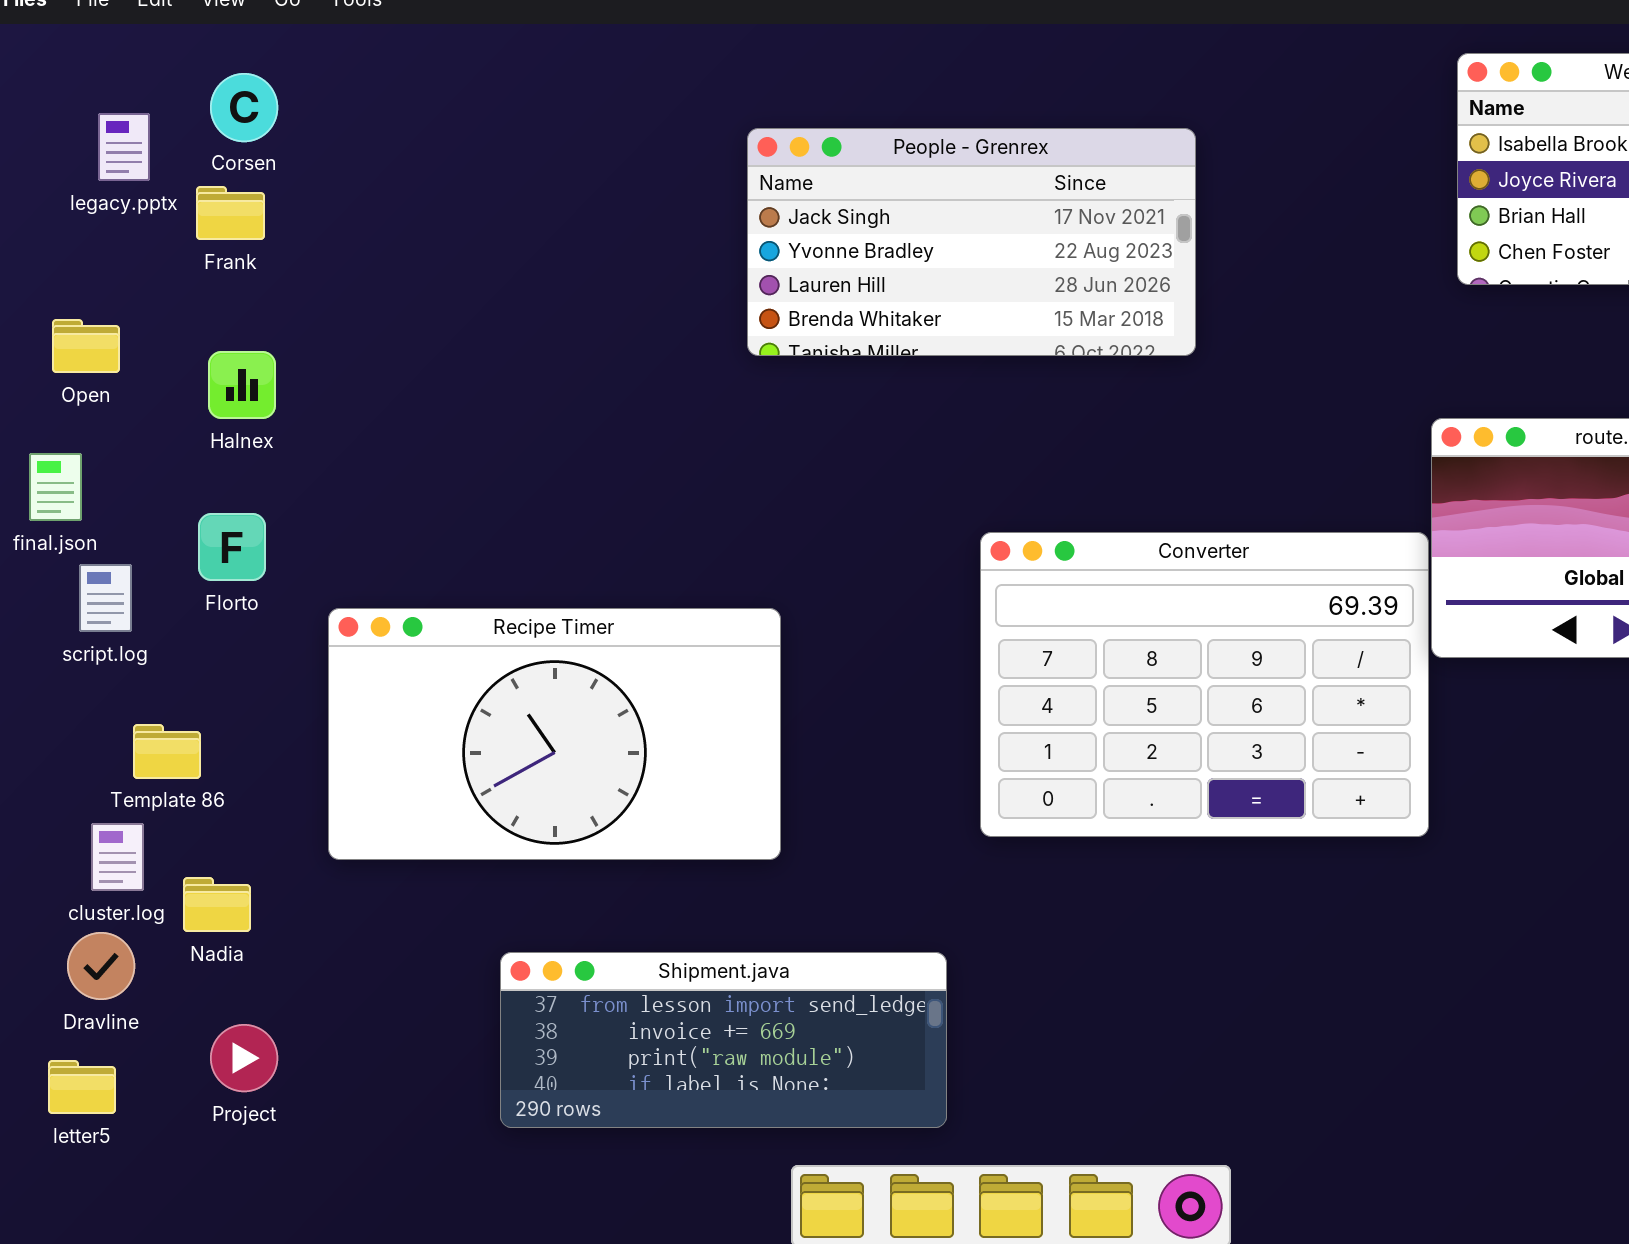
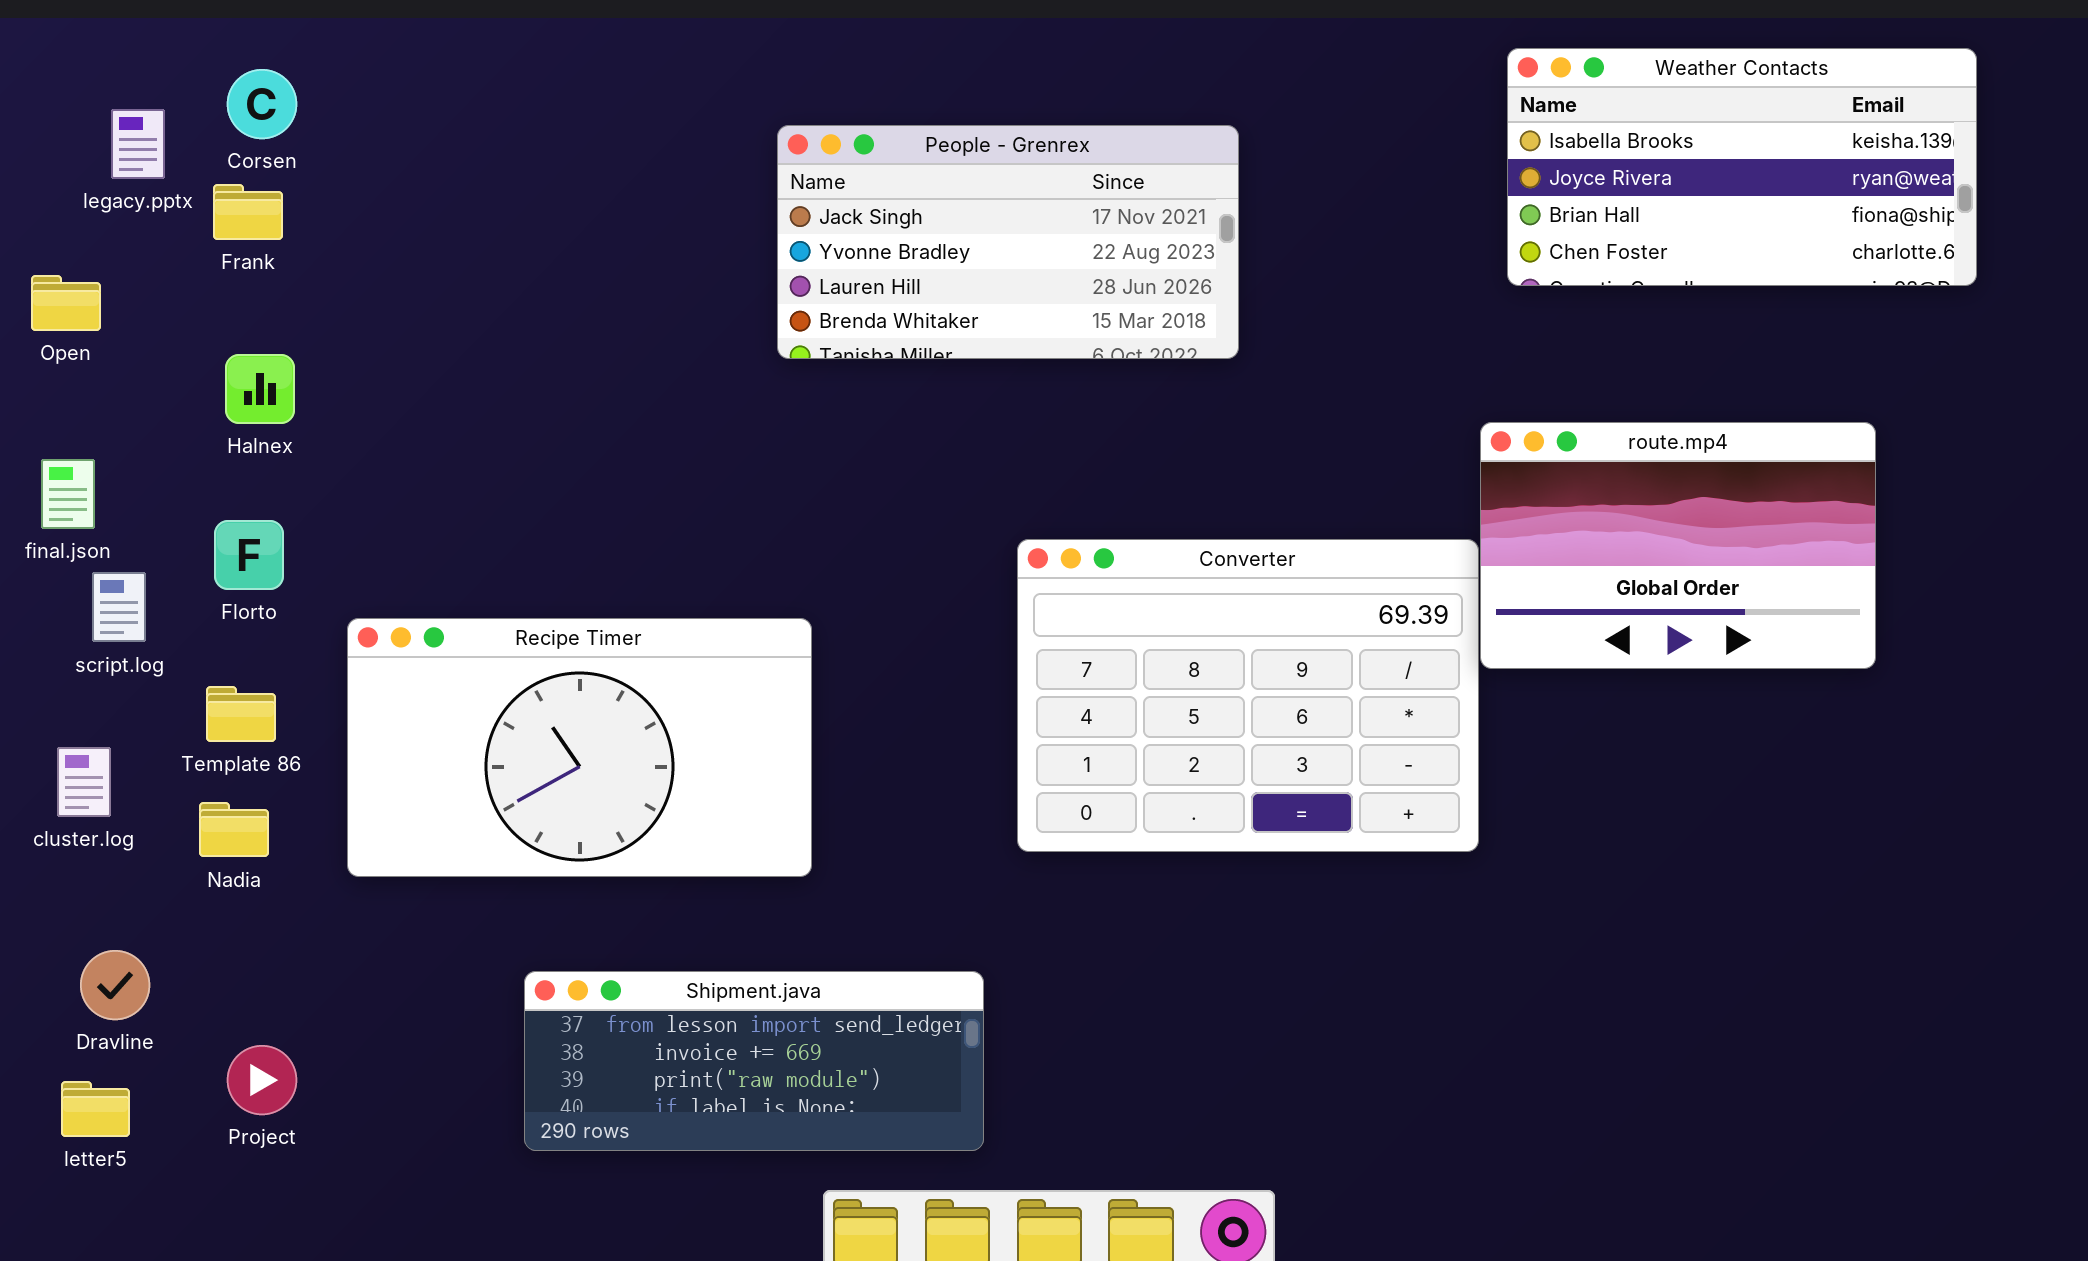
Open: [52,319,120,373] -> [31,275,101,331], moved
Template 86: [133,724,201,779] -> [206,686,276,742], moved
cluster.log: [91,823,144,891] -> [57,747,111,817], moved
Nadia: [183,877,251,932] -> [199,802,269,857], moved

